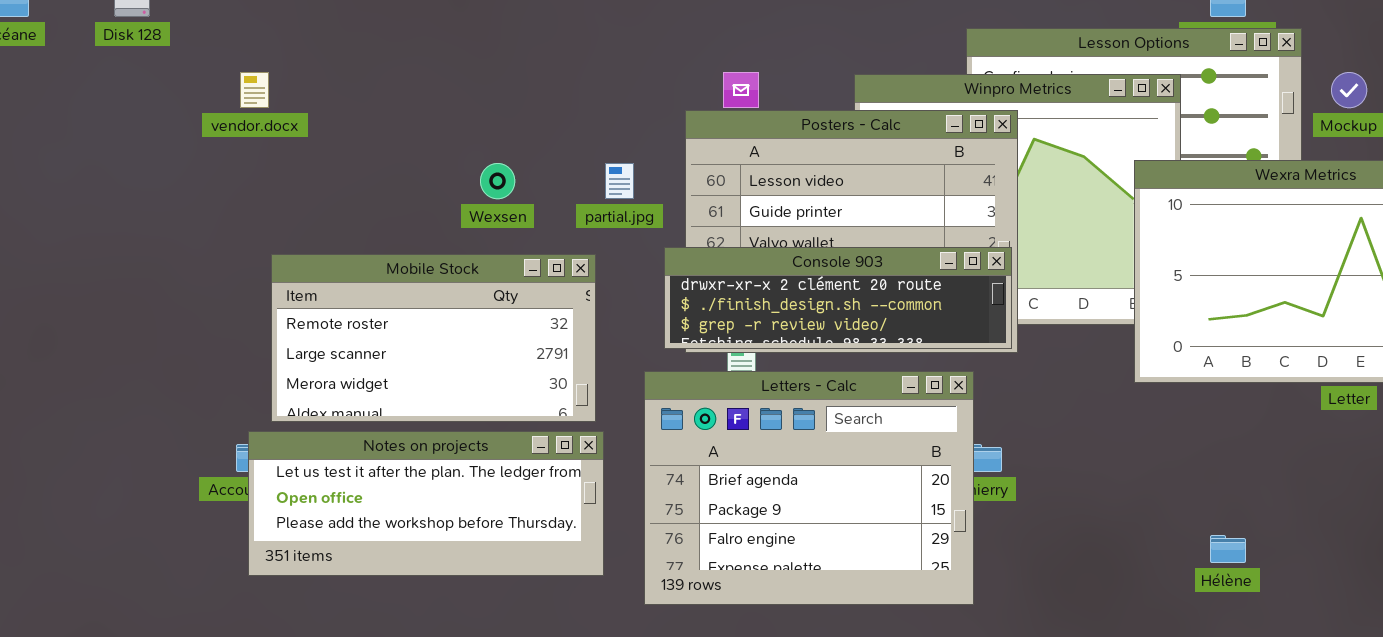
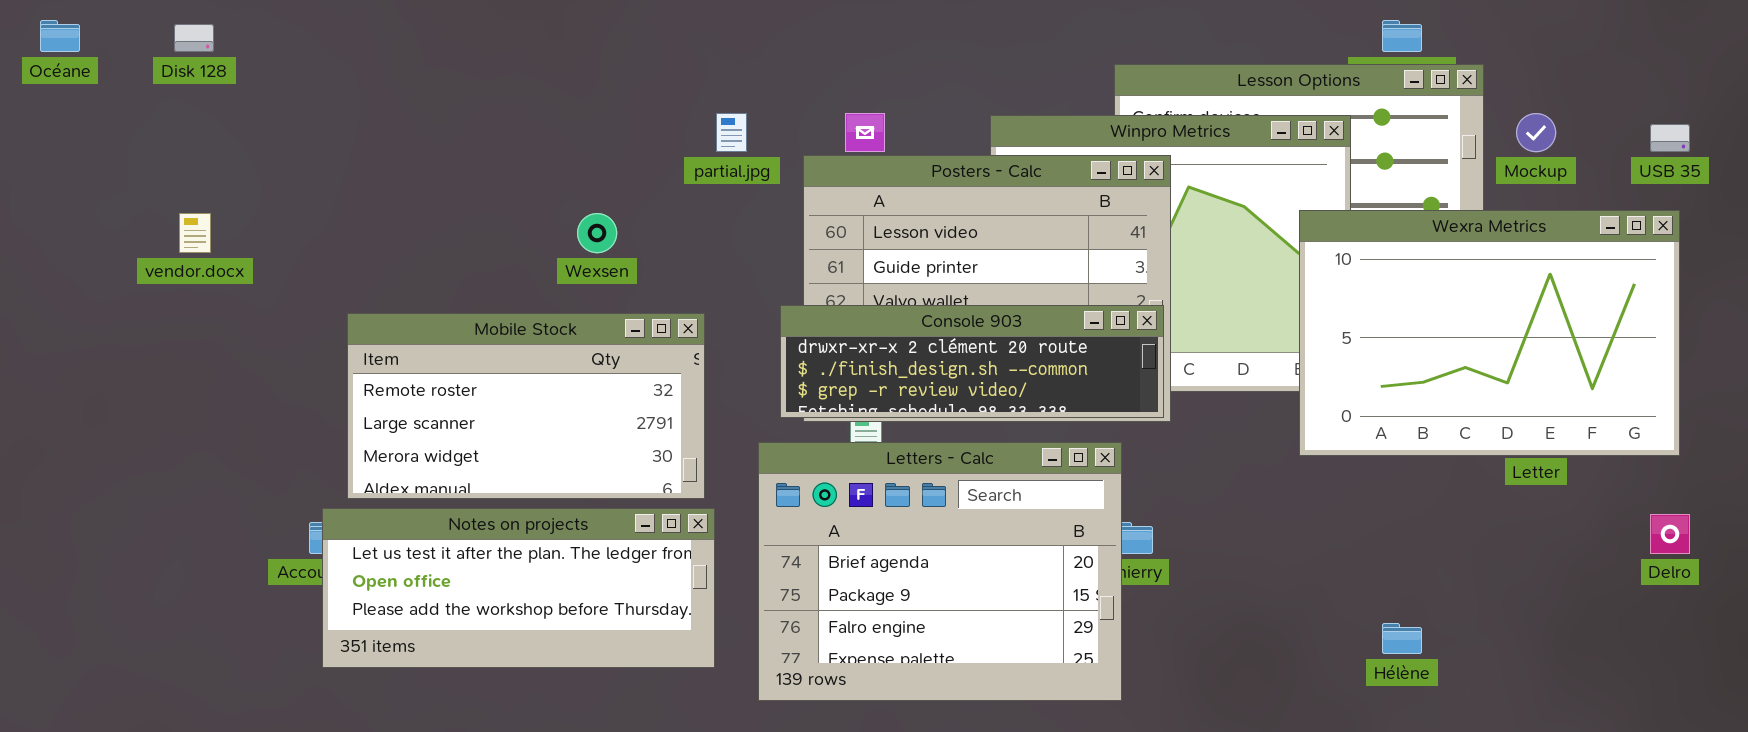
vendor.docx: [240,72,269,108] -> [179,213,211,253], moved
partial.jpg: [605,163,634,199] -> [716,113,747,152], moved

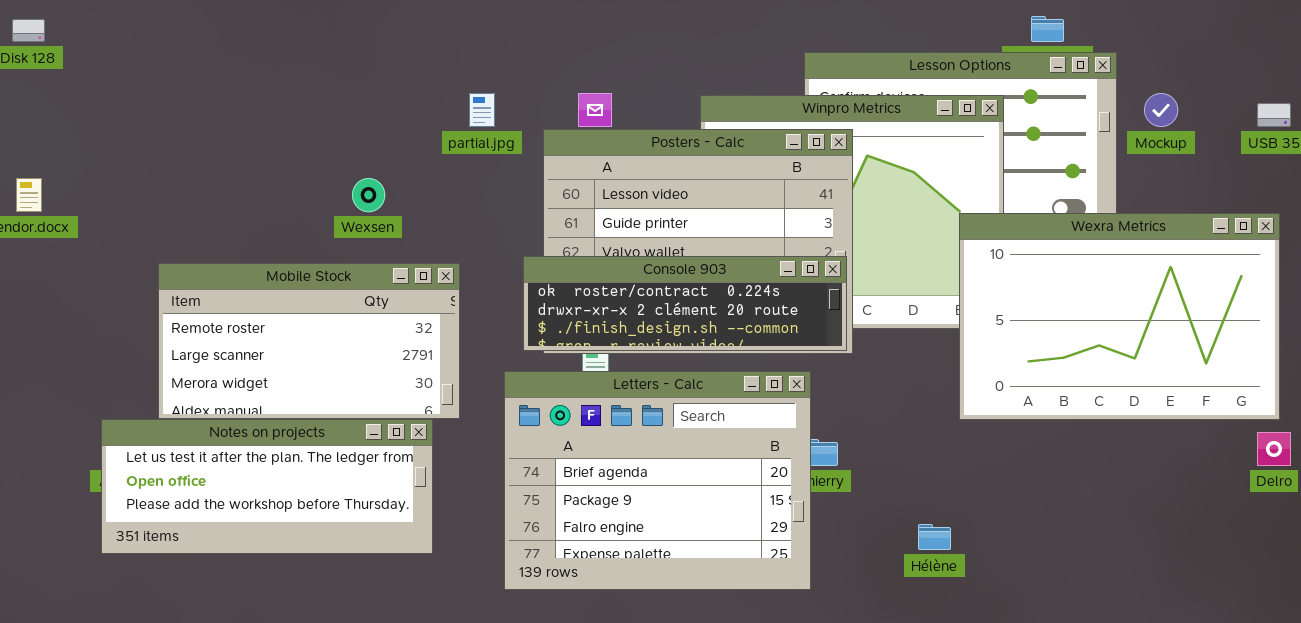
Wexra Metrics: [1299,210,1680,456] -> [959,213,1280,420], moved
Console 903: [780,305,1164,418] -> [523,256,847,351], scrolled up 1 row
Notes on projects: [322,508,715,668] -> [101,419,433,554], moved
Hélène: [1382,623,1422,654] -> [918,524,951,550], moved

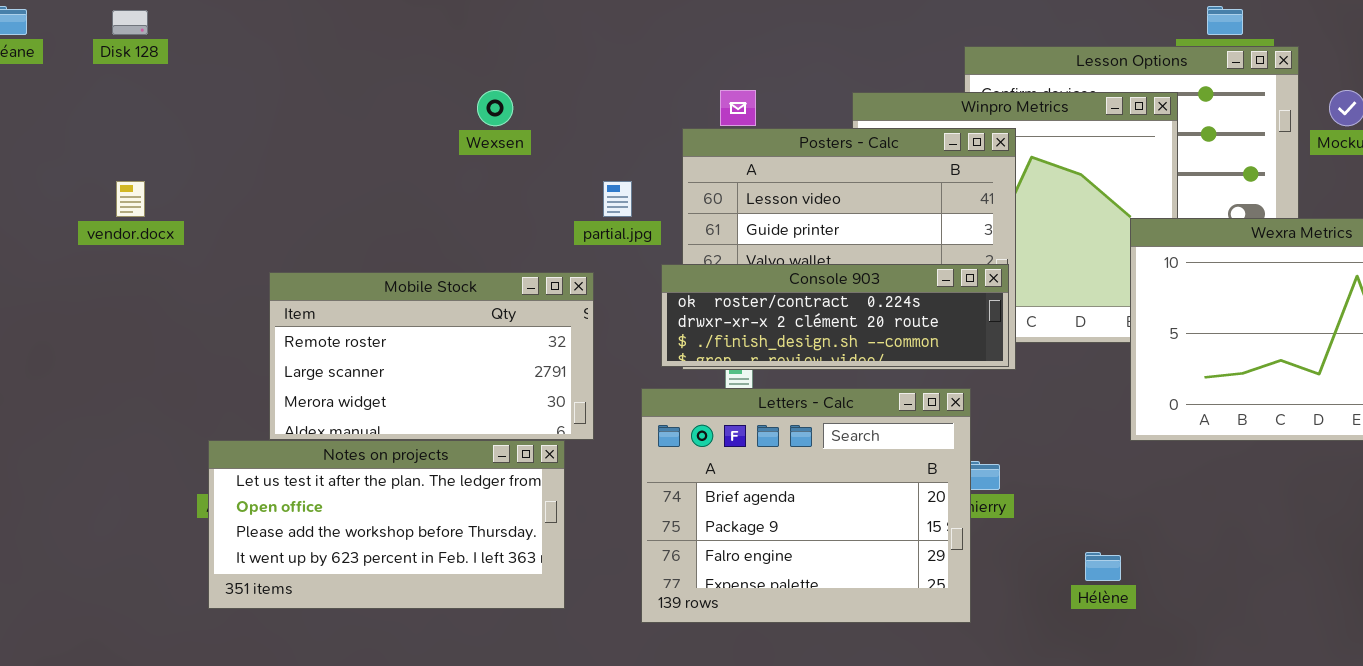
partial.jpg: [469,93,495,127] -> [603,181,632,217], moved
Wexsen: [352,178,385,212] -> [477,90,513,126], moved
Notes on projects: [101,419,433,554] -> [208,440,565,609], resized

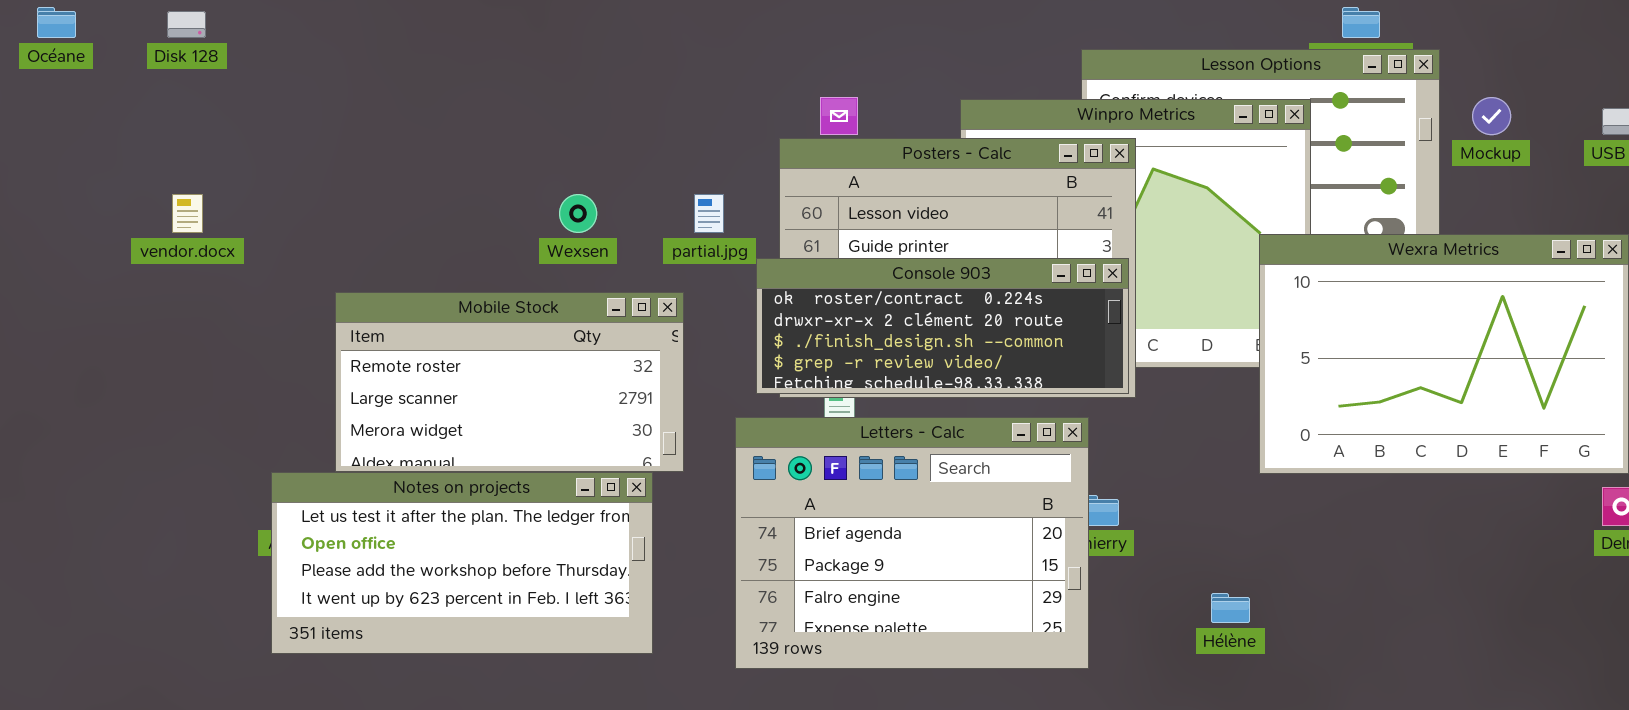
Wexsen: [477,90,513,126] -> [559,194,597,233], moved
Console 903: [661,264,1009,367] -> [756,258,1129,394], resized

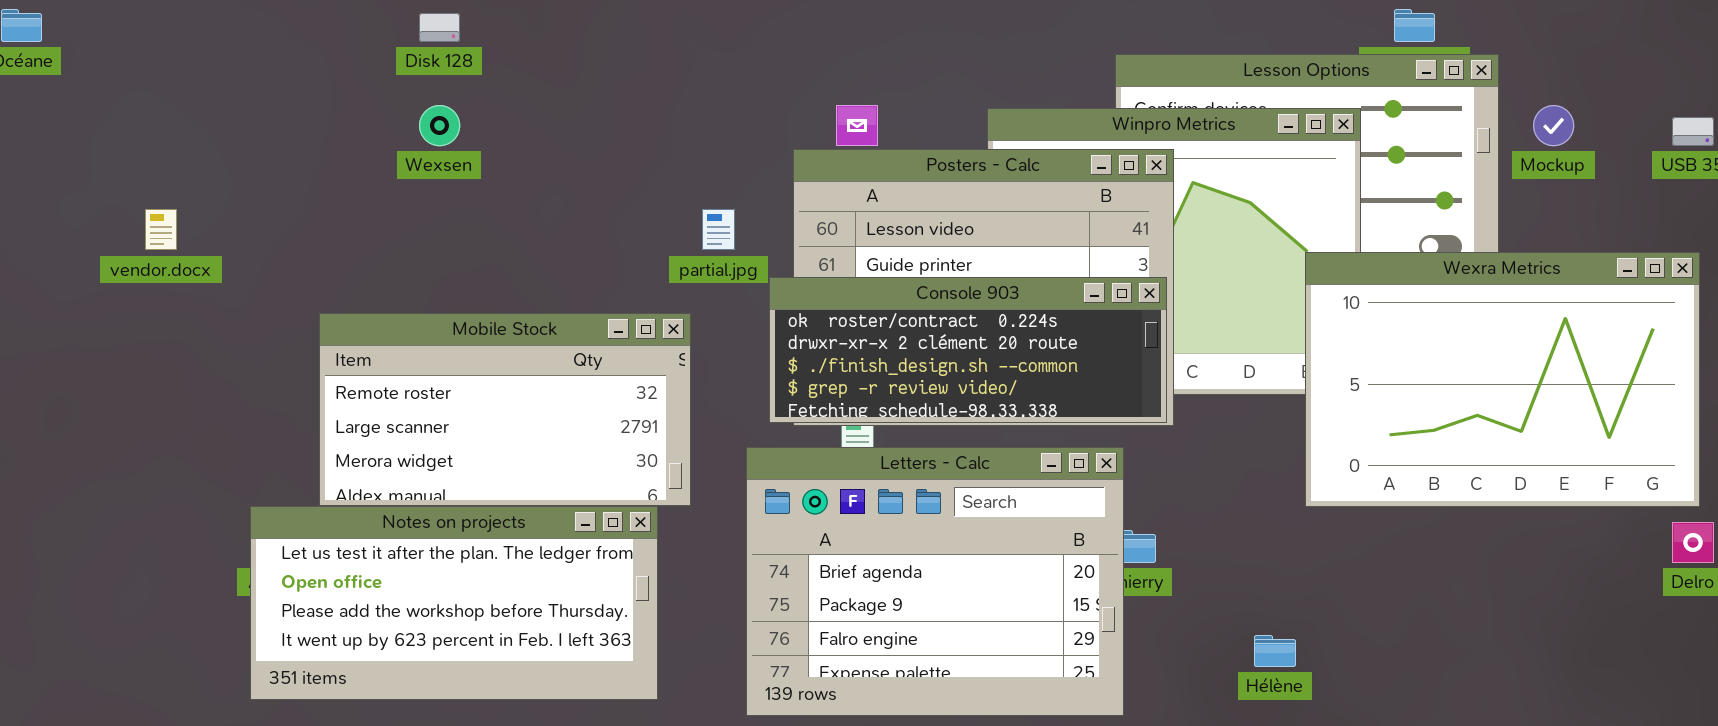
Disk 128: [167,11,206,38] -> [419,13,460,42], moved
Wexsen: [559,194,597,233] -> [419,105,460,146], moved

